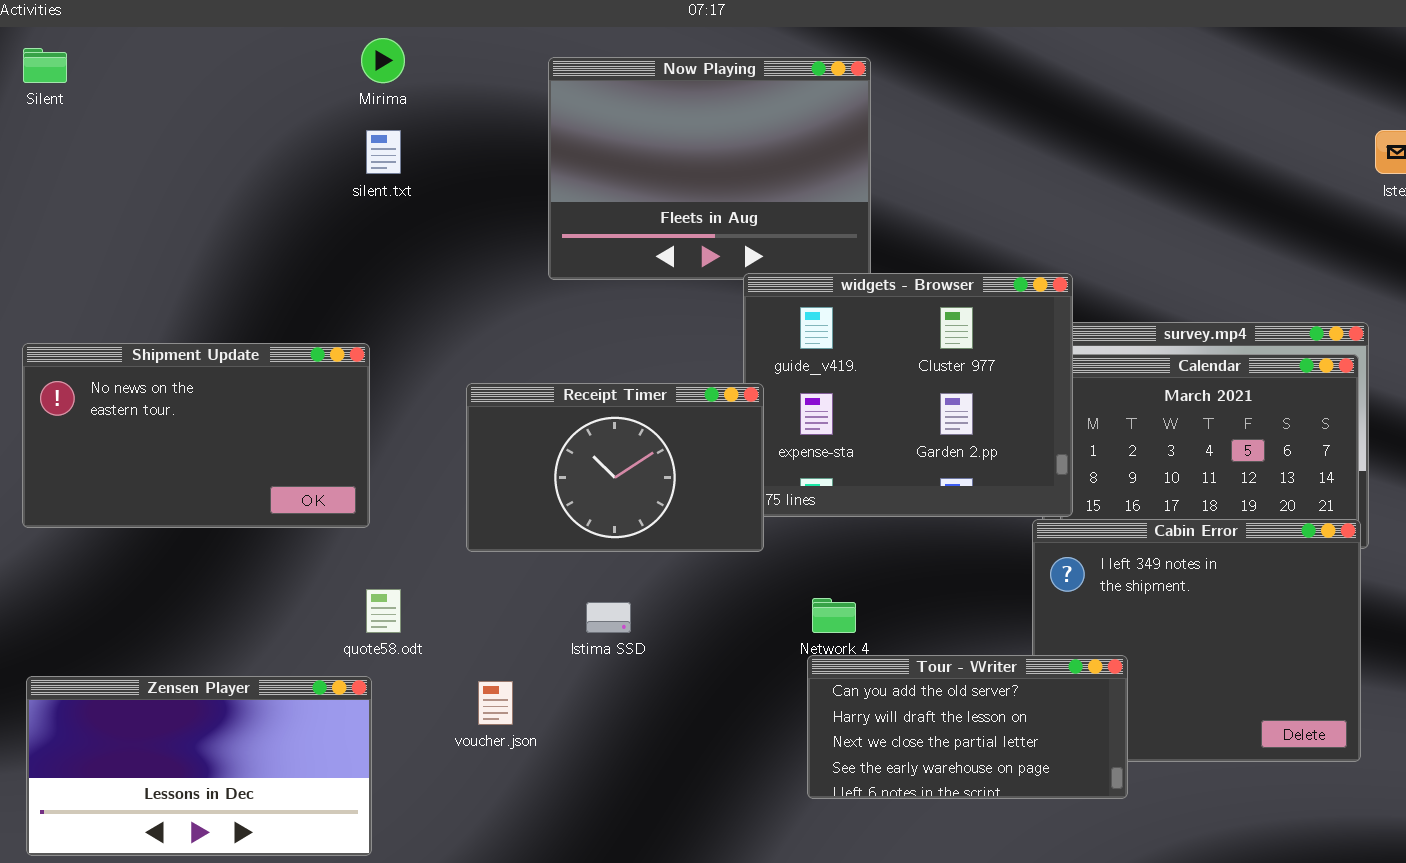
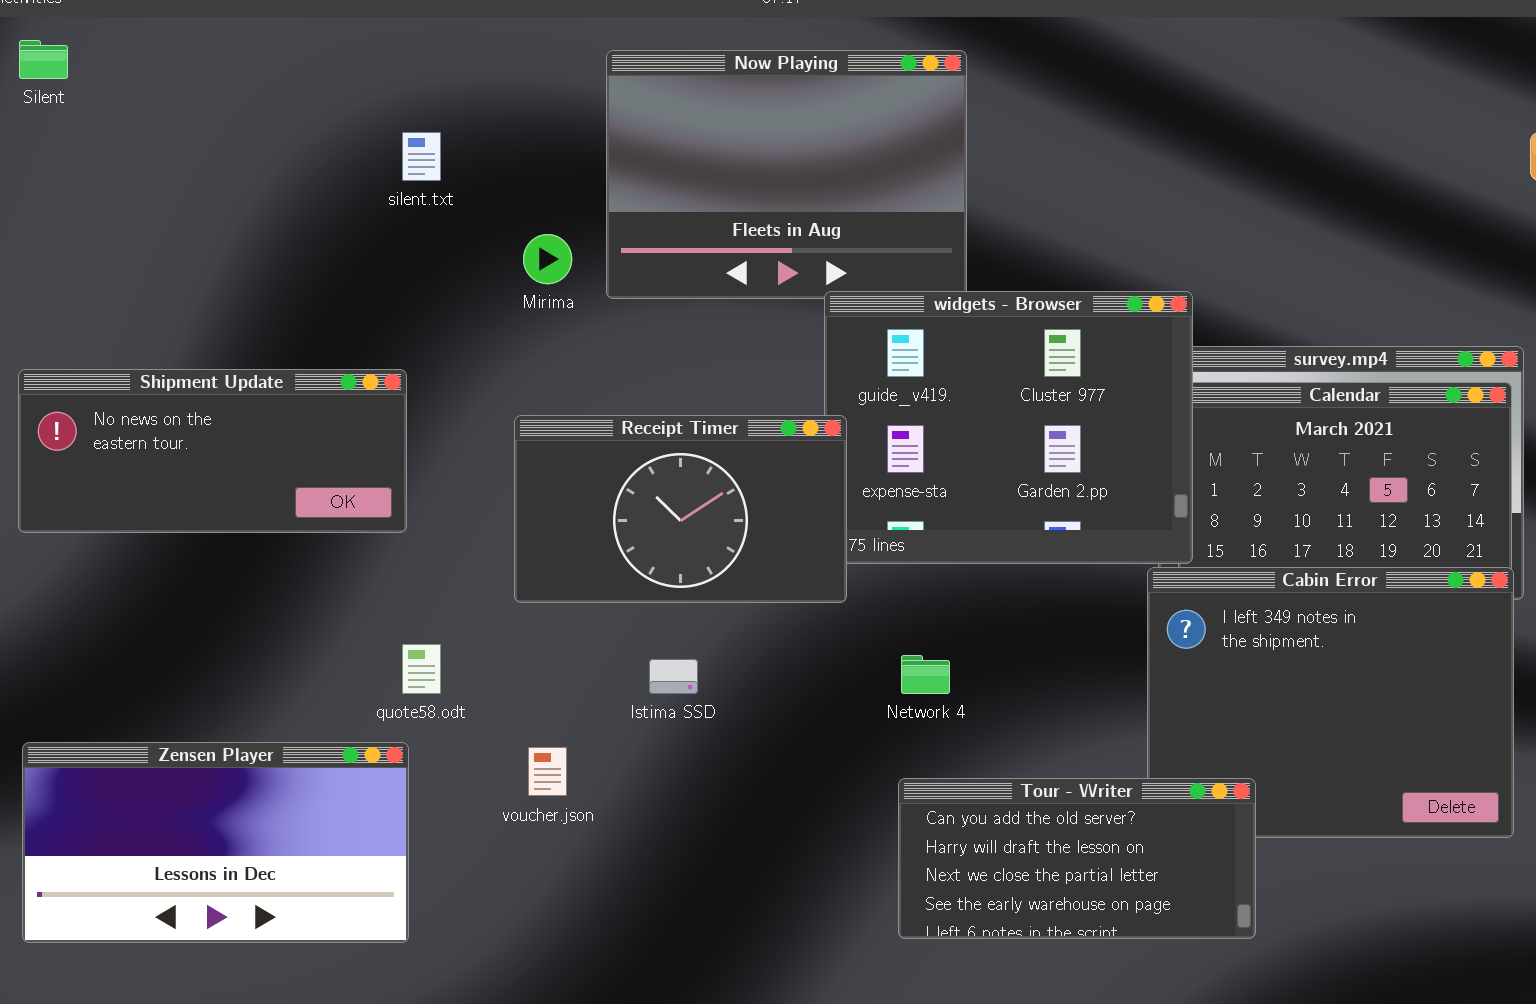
Mirima: [361,38,405,83] -> [523,234,572,284], moved
Shipment Update: [22,343,370,528] -> [18,369,407,533], resized
Tour - Writer: [807,655,1128,799] -> [898,778,1256,939], moved

